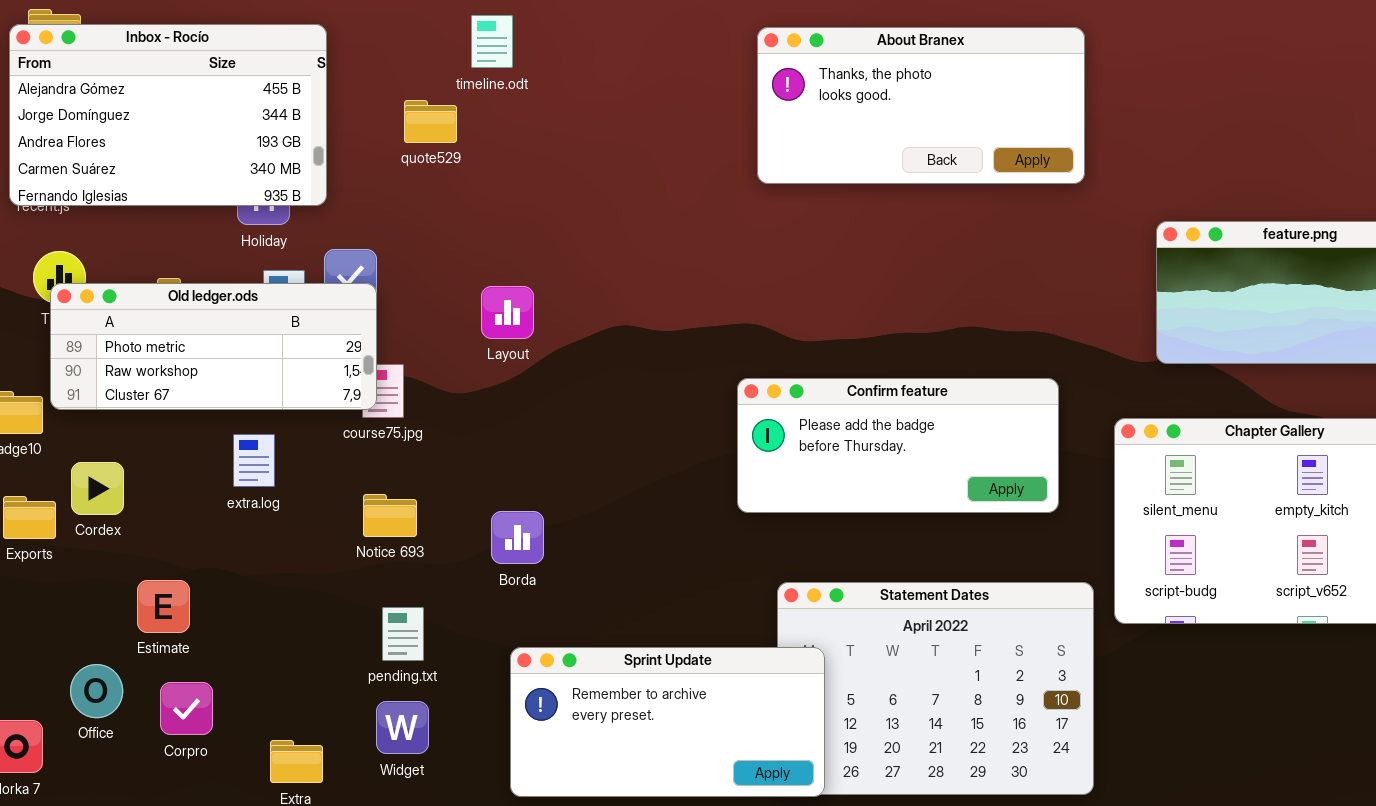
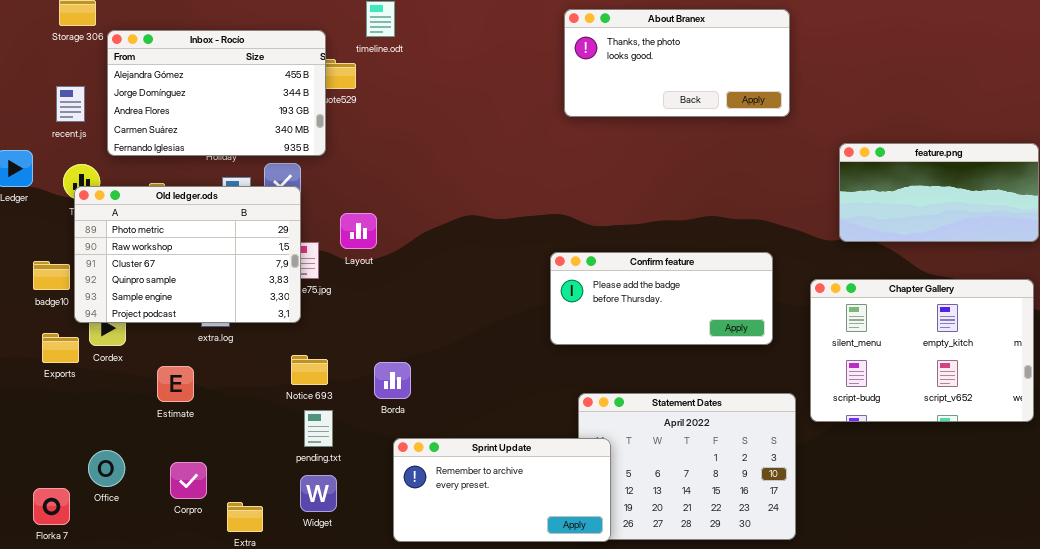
Inbox - Rocío: [9,24,327,206] -> [107,30,326,156], moved
Old ledger.ods: [50,283,377,410] -> [74,186,301,323], resized
Layout: [481,286,534,339] -> [340,213,377,249], moved
Notice 693: [363,494,417,537] -> [291,355,328,385], moved
Borda: [491,511,544,564] -> [374,362,411,399], moved
Estimate: [137,580,190,633] -> [157,366,194,402], moved
Corpro: [160,682,213,735] -> [170,462,207,499], moved

